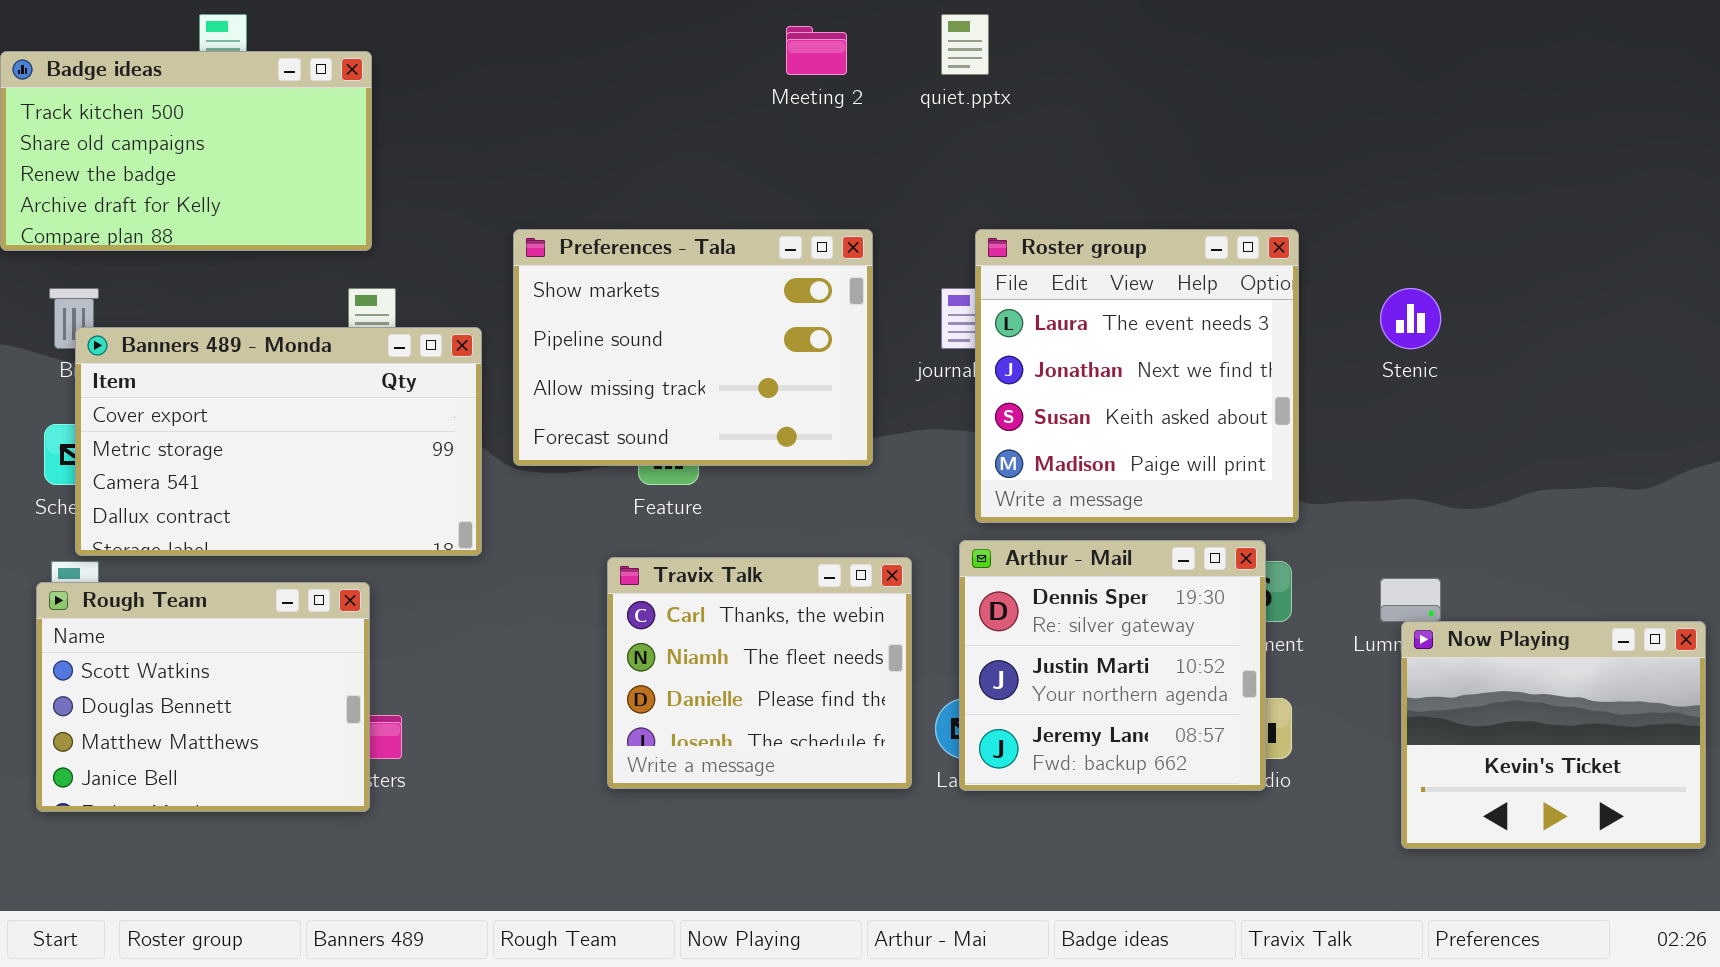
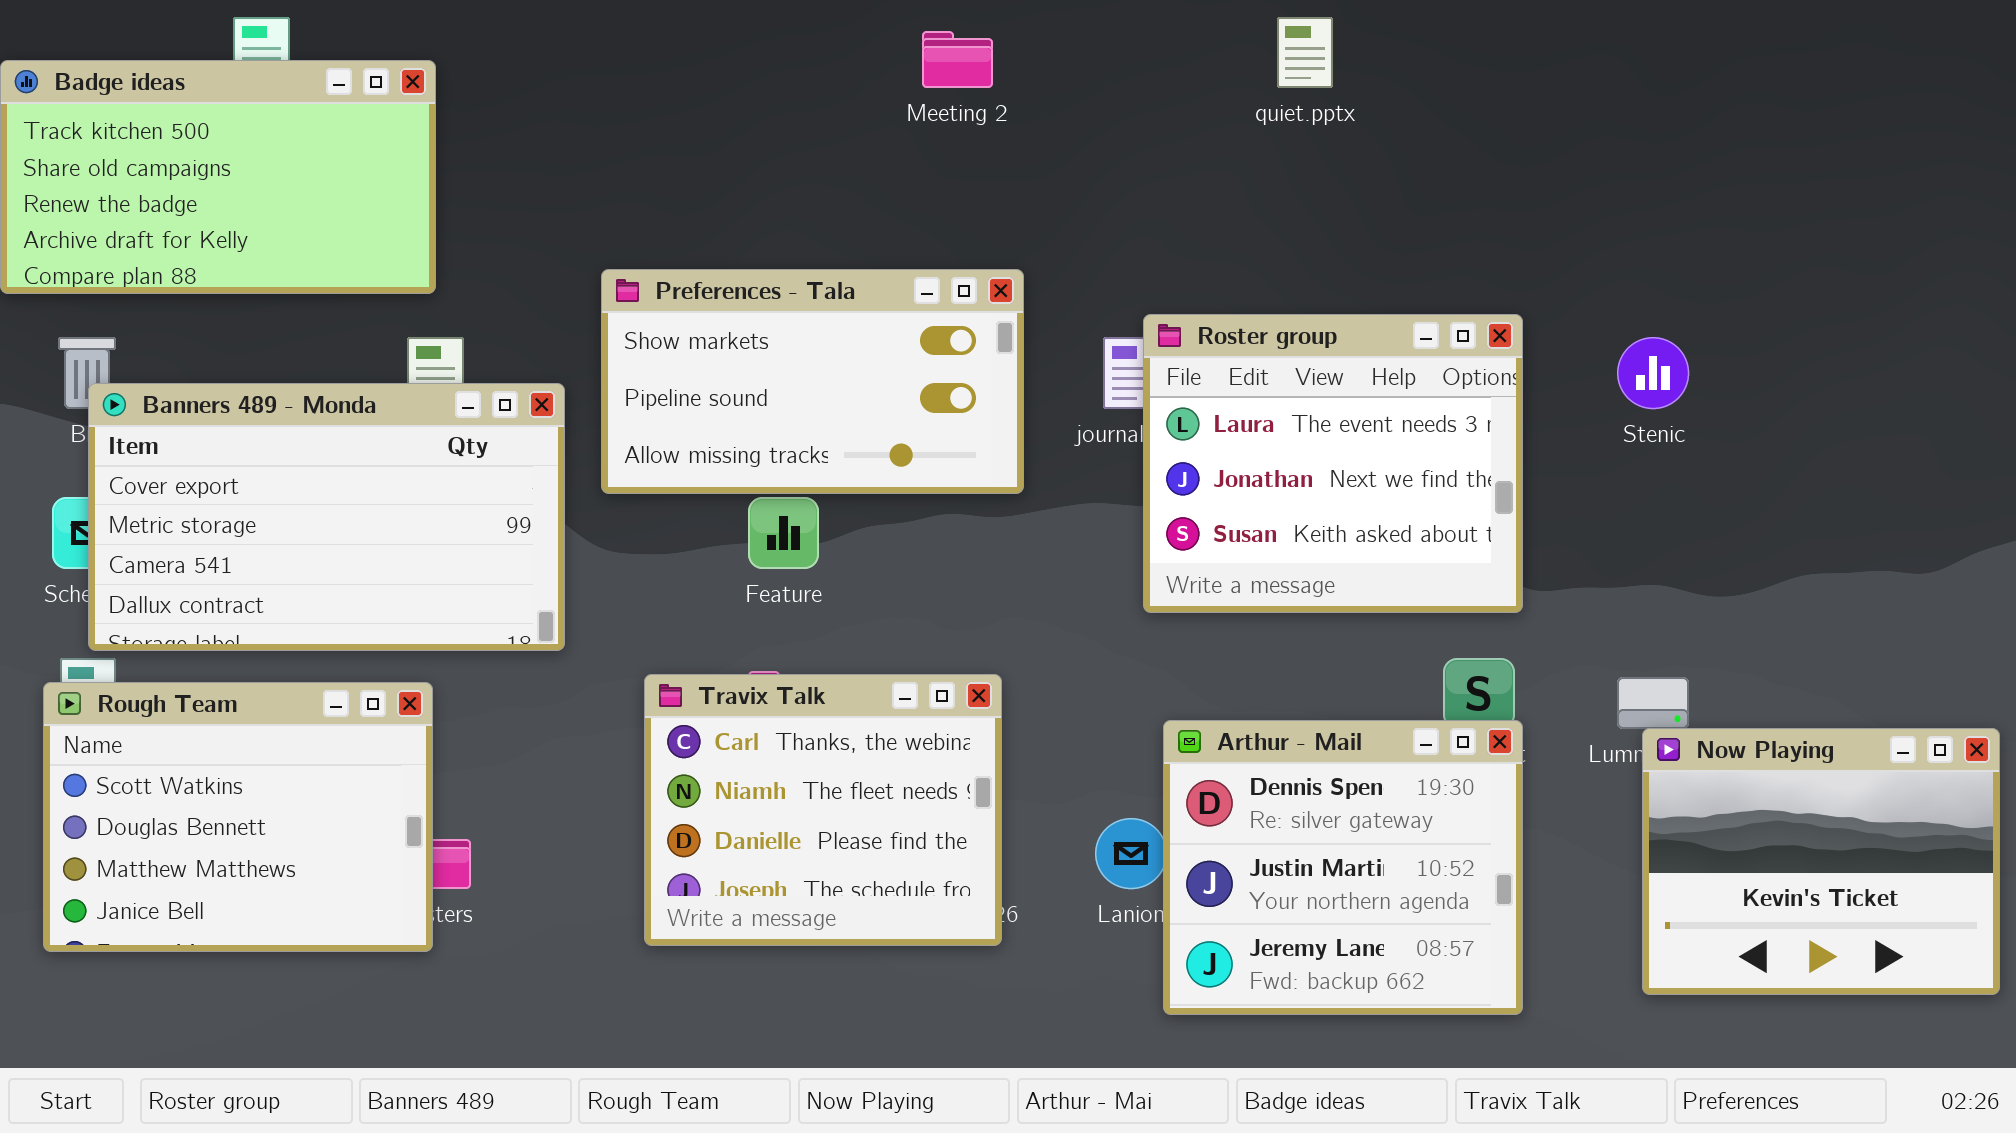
quiet.pptx: [941,14,989,75] -> [1277,17,1333,88], moved
Preferences - Tala: [513,229,873,466] -> [601,269,1024,494], resized
Roster group: [975,229,1299,523] -> [1143,314,1523,613], resized
Arthur - Mail: [959,540,1266,791] -> [1163,720,1523,1015], moved
Travix Talk: [607,557,912,789] -> [644,674,1002,946], moved

